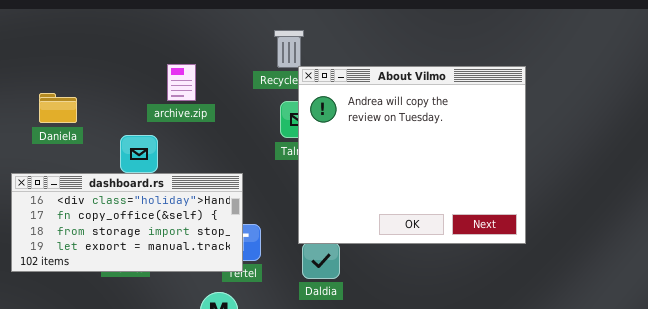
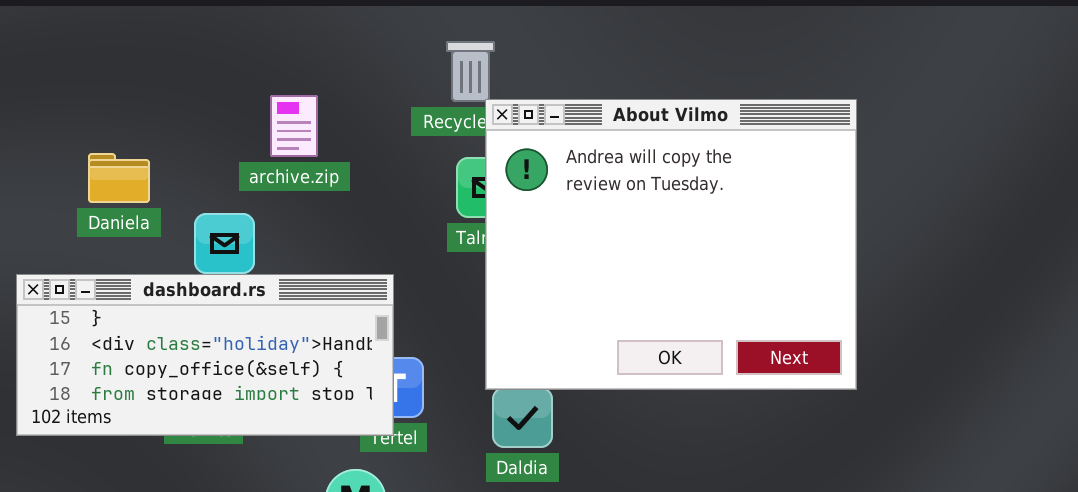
Daniela: [39,93,77,123] -> [88,153,150,203], moved
dashboard.rs: [11,173,243,272] -> [16,274,394,436], scrolled up 1 row

